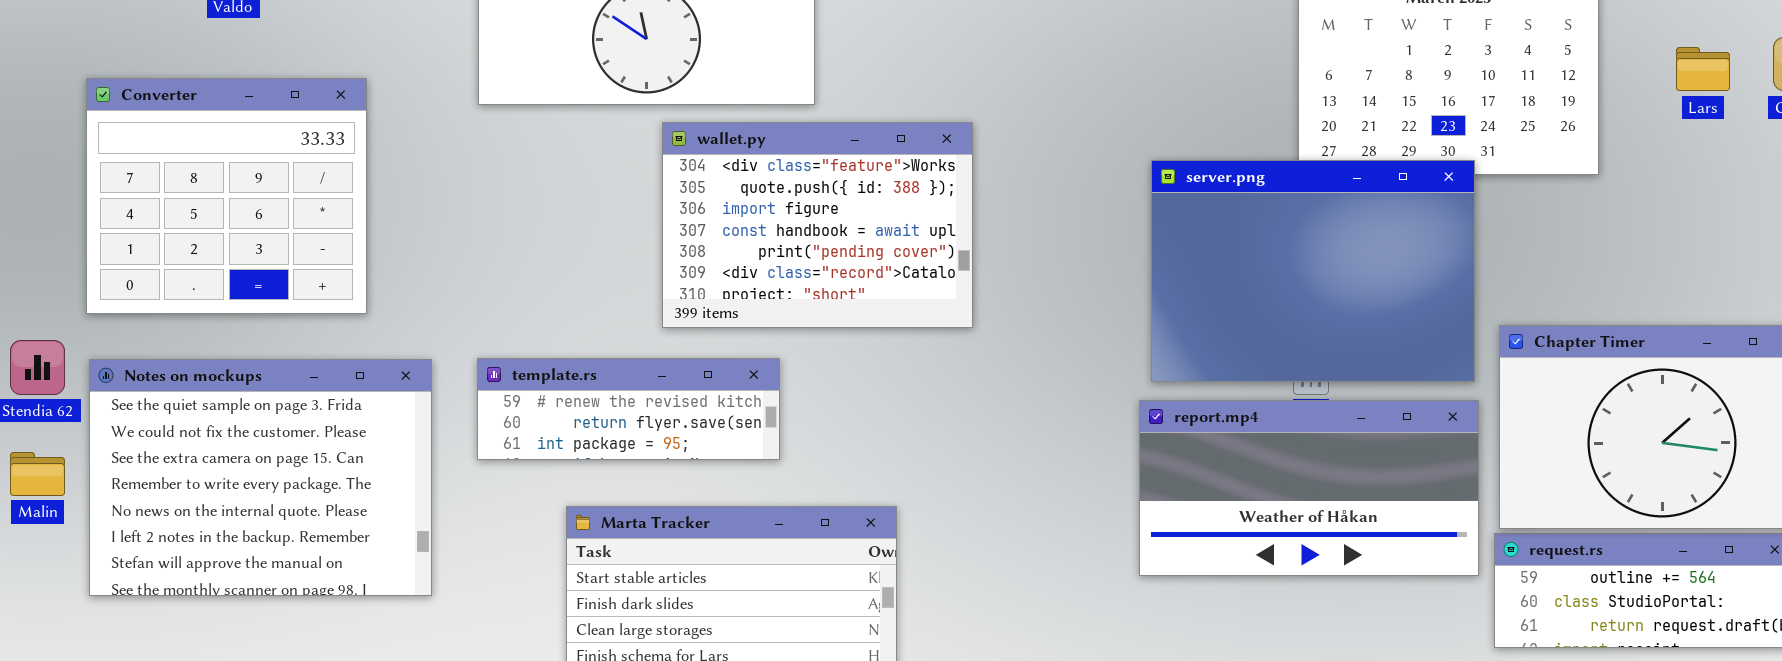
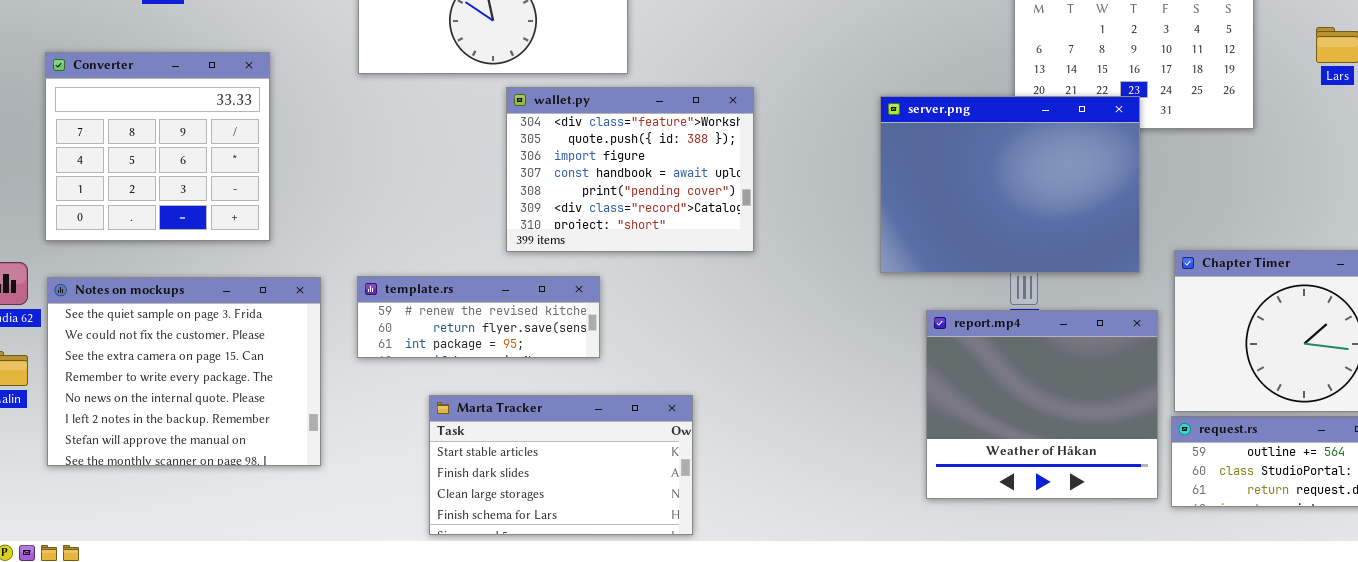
server.png: [1151,160,1475,382] -> [880,96,1140,273], moved
report.mp4: [1139,400,1479,576] -> [926,310,1158,499], resized

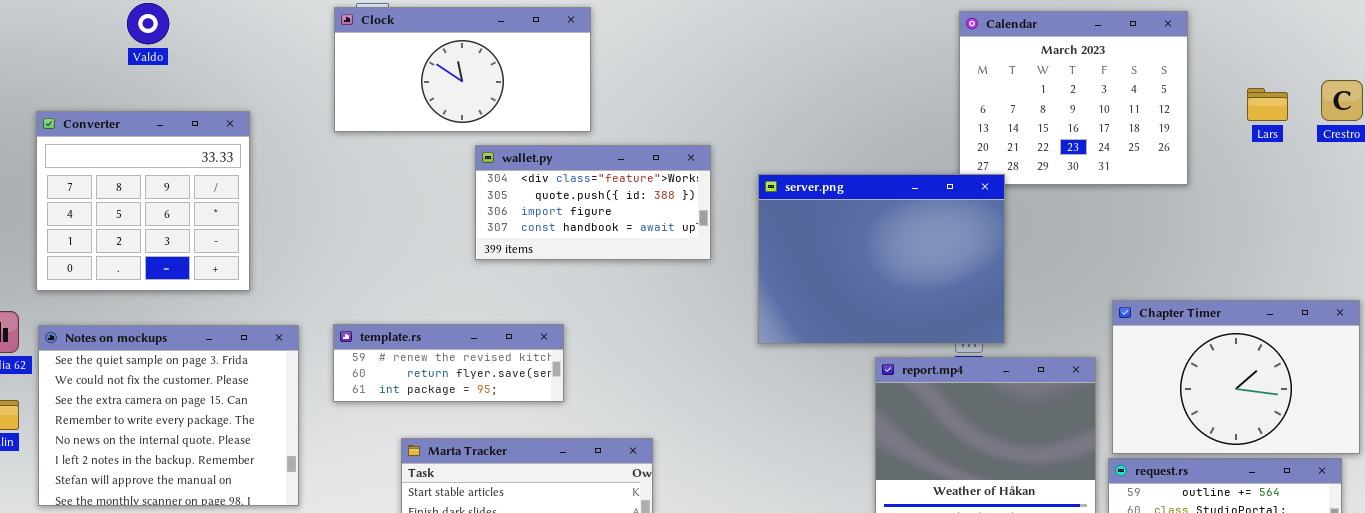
wallet.py: [506,87,754,252] -> [475,145,711,260], resized
server.png: [880,96,1140,273] -> [758,174,1005,344], moved

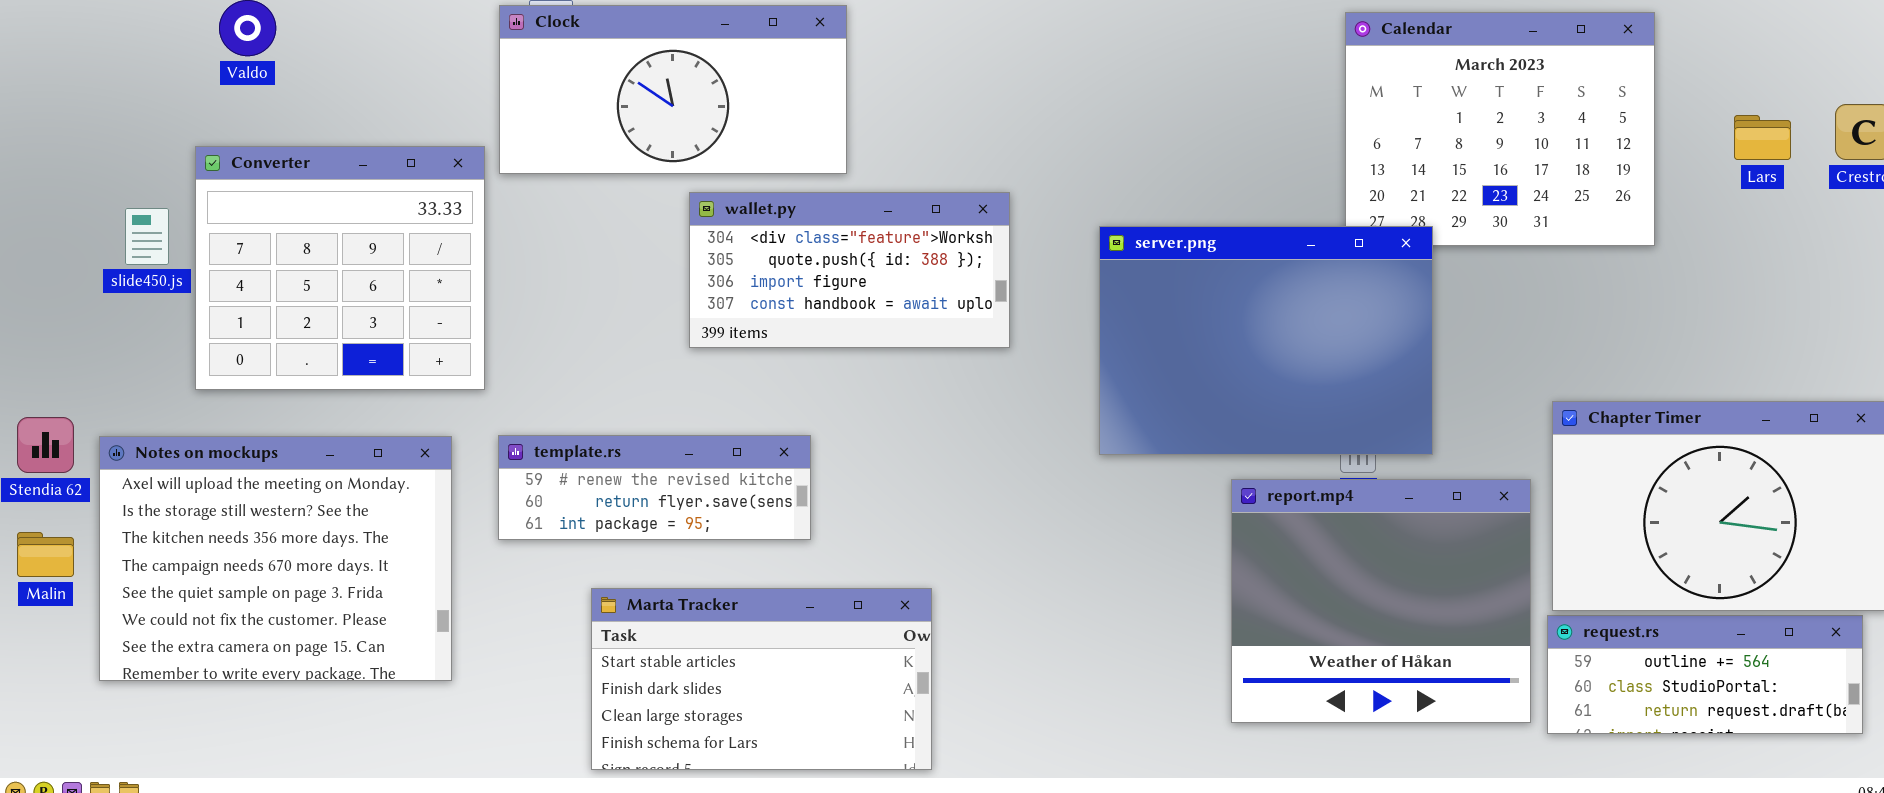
Converter: [36,111,250,291] -> [195,146,485,390], moved
server.png: [758,174,1005,344] -> [1099,226,1433,455], moved
Notes on mockups: [38,325,299,506] -> [99,436,452,681], scrolled up 4 rows

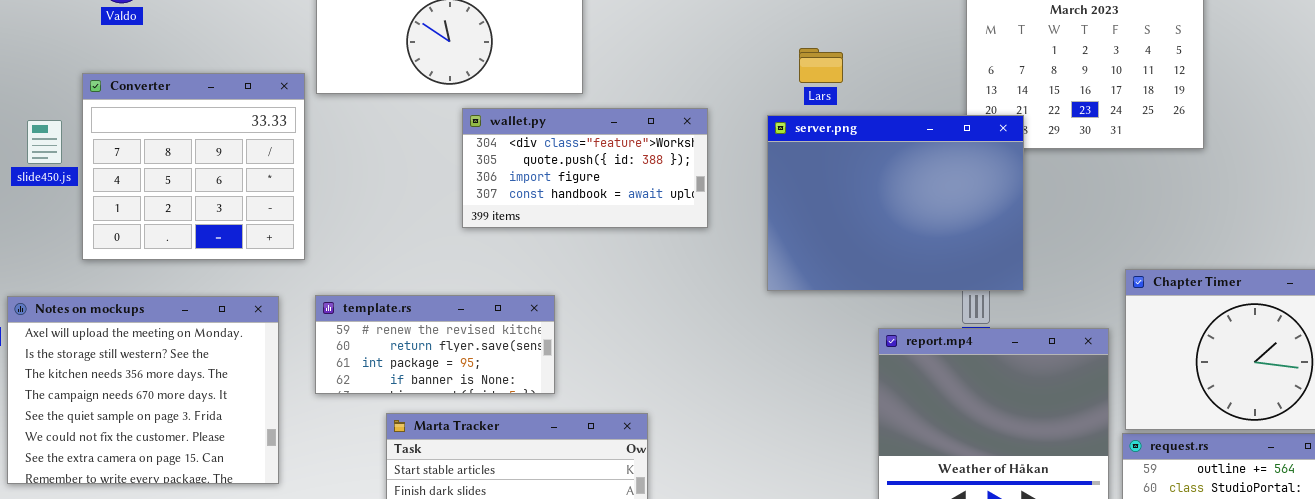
Lars: [1734,115,1791,160] -> [799,48,843,83], moved
server.png: [1099,226,1433,455] -> [767,115,1024,291], moved
template.rs: [498,435,811,540] -> [315,295,555,394], resized

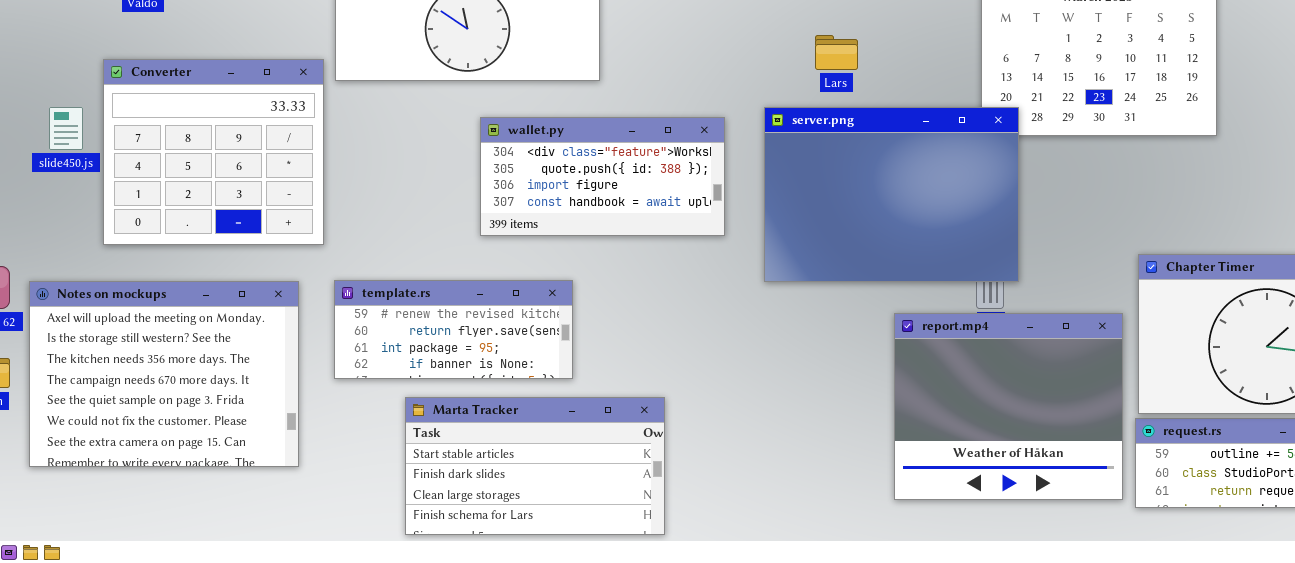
wallet.py: [462,108,708,228] -> [480,117,725,236], moved
server.png: [767,115,1024,291] -> [764,107,1019,282], moved

